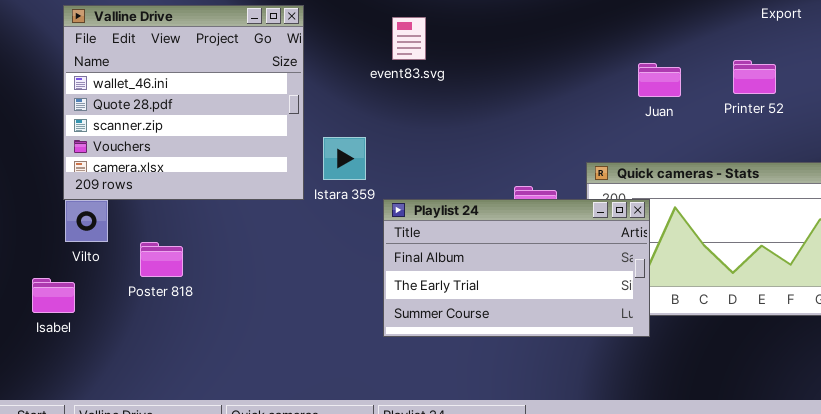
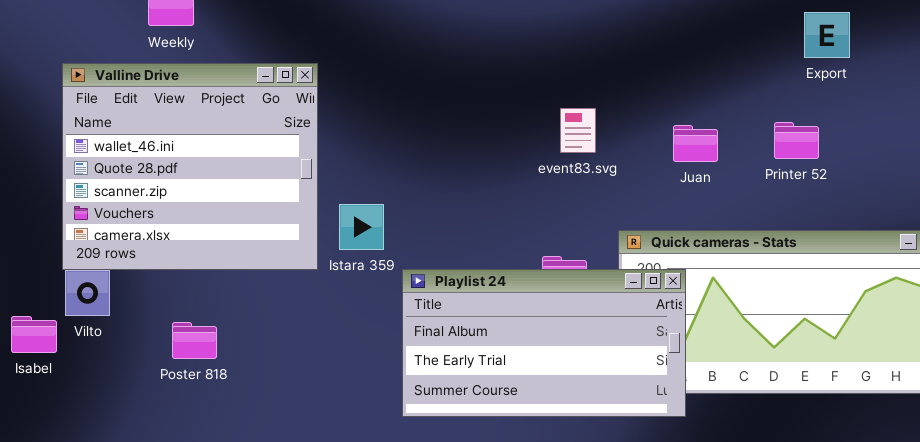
event83.svg: [392,17,426,60] -> [560,108,596,153], moved
Poster 818: [140,242,183,277] -> [172,322,217,359], moved
Isabel: [32,278,75,313] -> [11,316,57,353], moved

